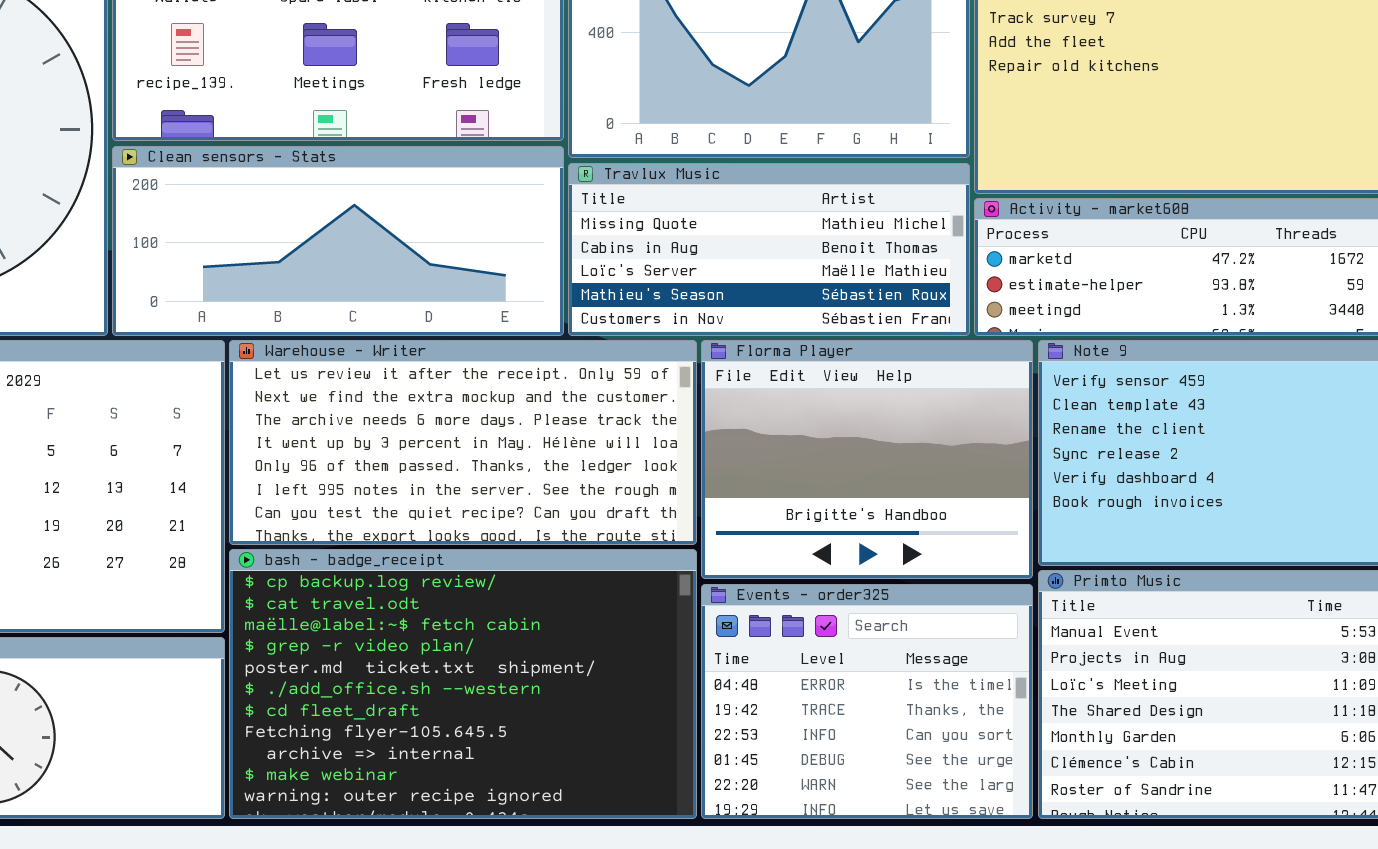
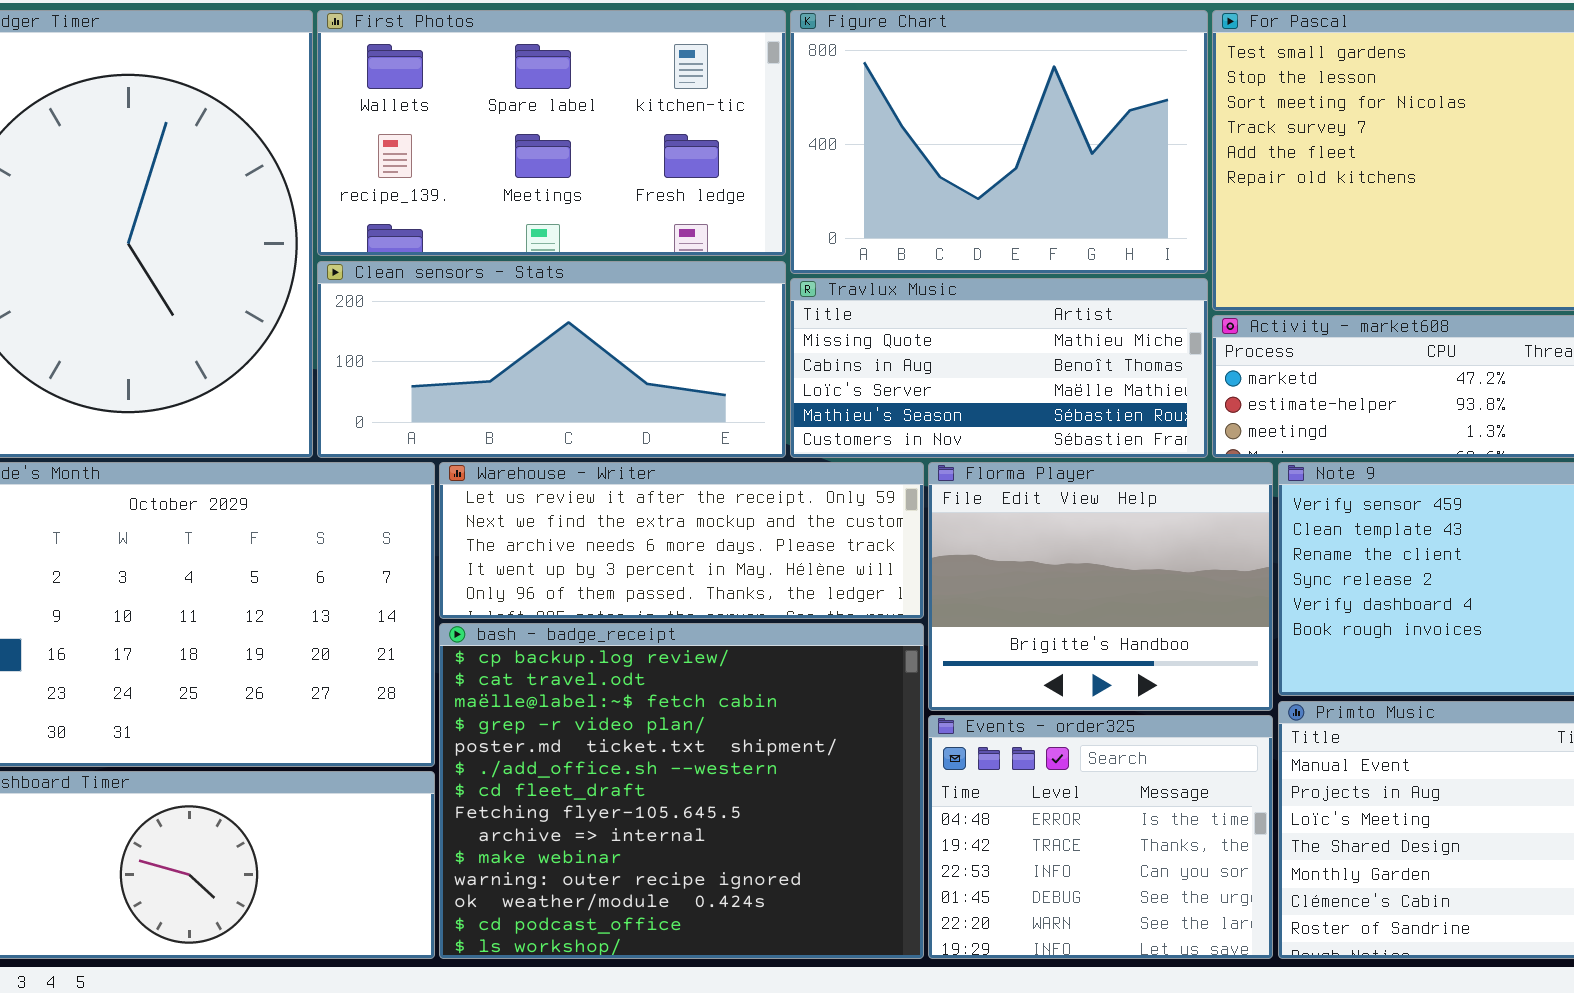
Warehouse - Writer: [229,340,697,545] -> [439,462,924,619], resized
bash - badge_receipt: [229,549,697,819] -> [439,623,924,959], resized

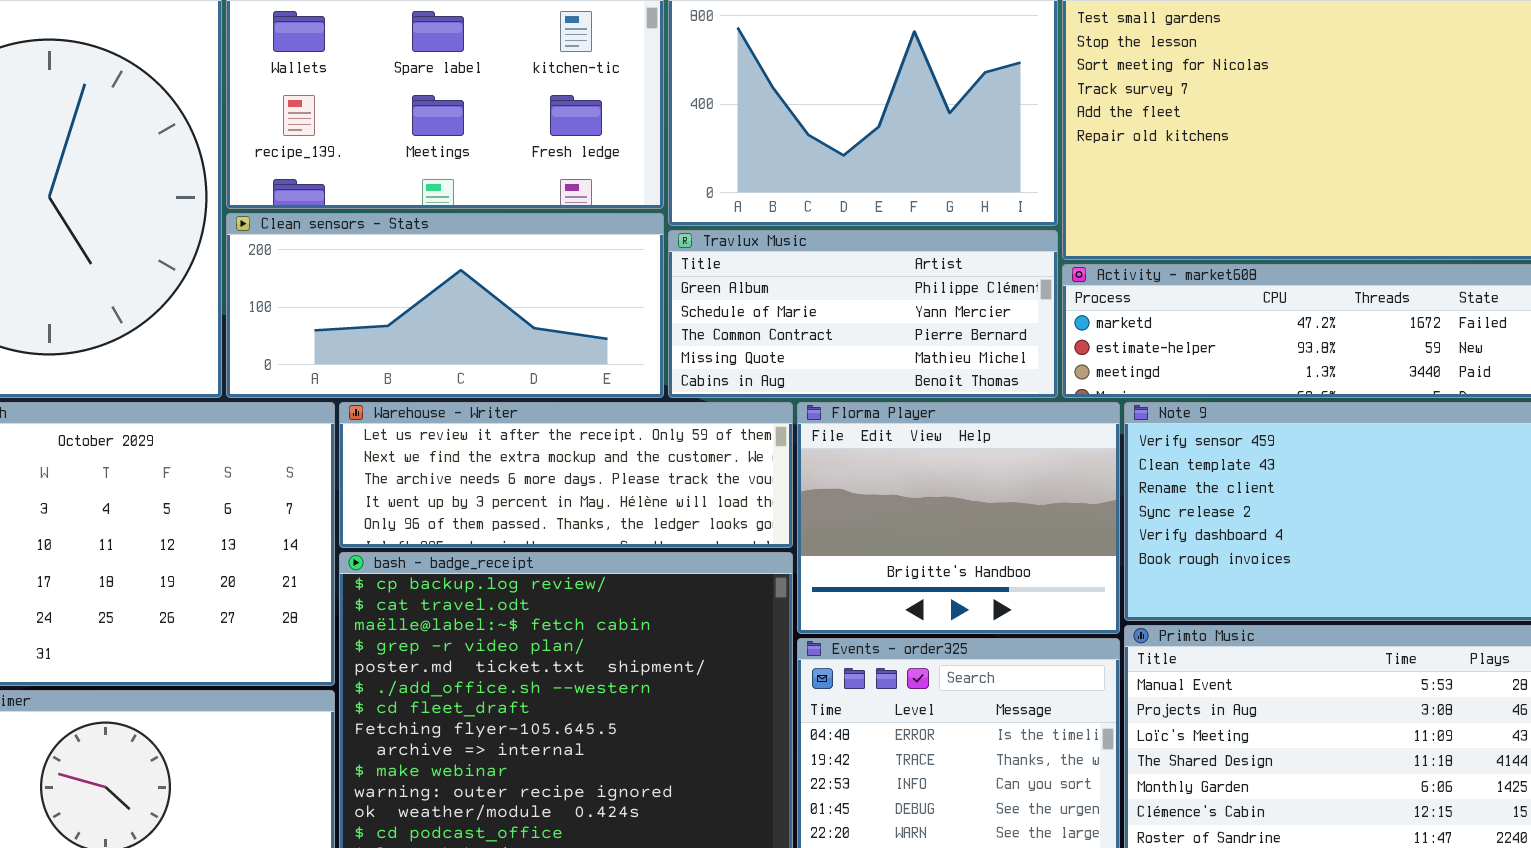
Travlux Music: [790,278,1208,458] -> [668,230,1058,398], scrolled up 3 rows

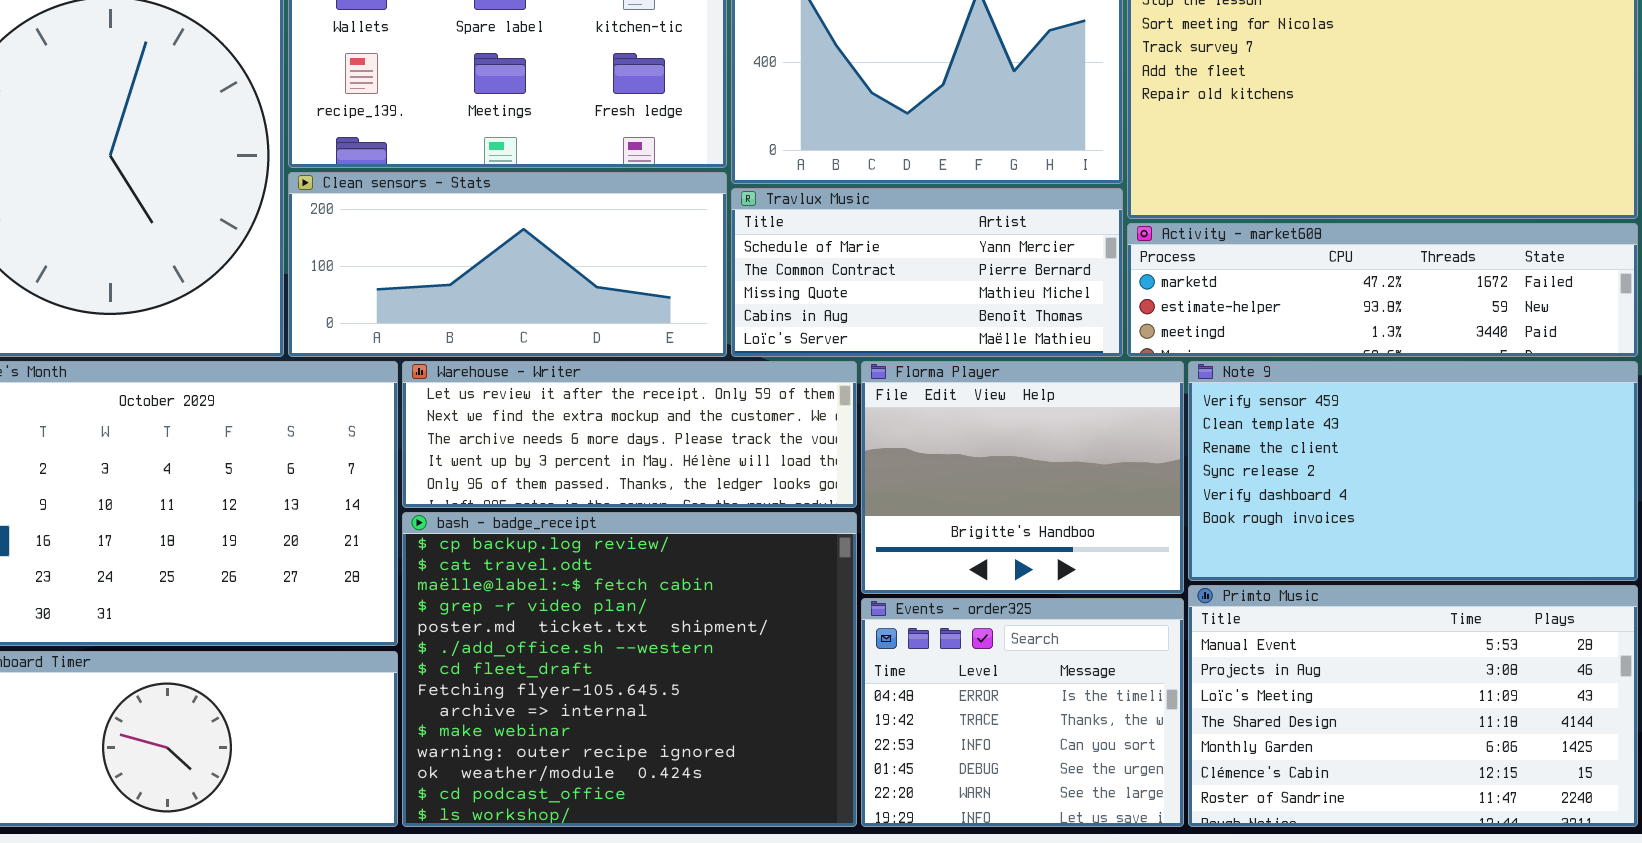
Travlux Music: [668,230,1058,398] -> [731,188,1123,357], scrolled down 1 row

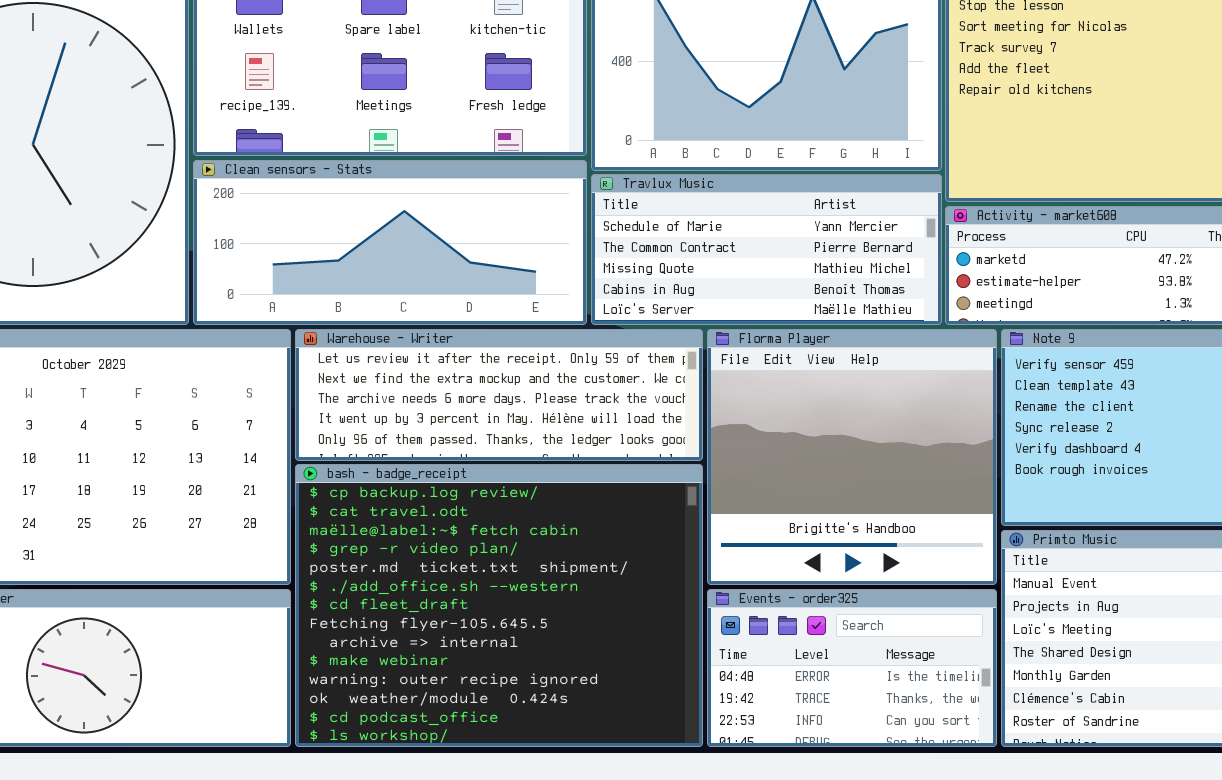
Florma Player: [861,361,1184,594] -> [707,329,997,585], resized
Events - order325: [861,598,1184,827] -> [707,589,997,747], resized

